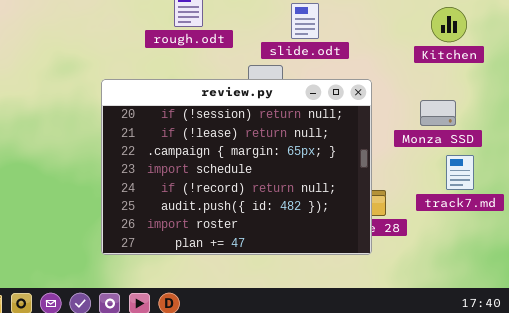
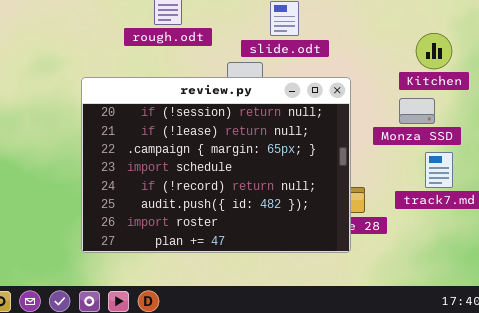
Kitchen: [431,7,467,42] -> [416,33,452,69], moved

